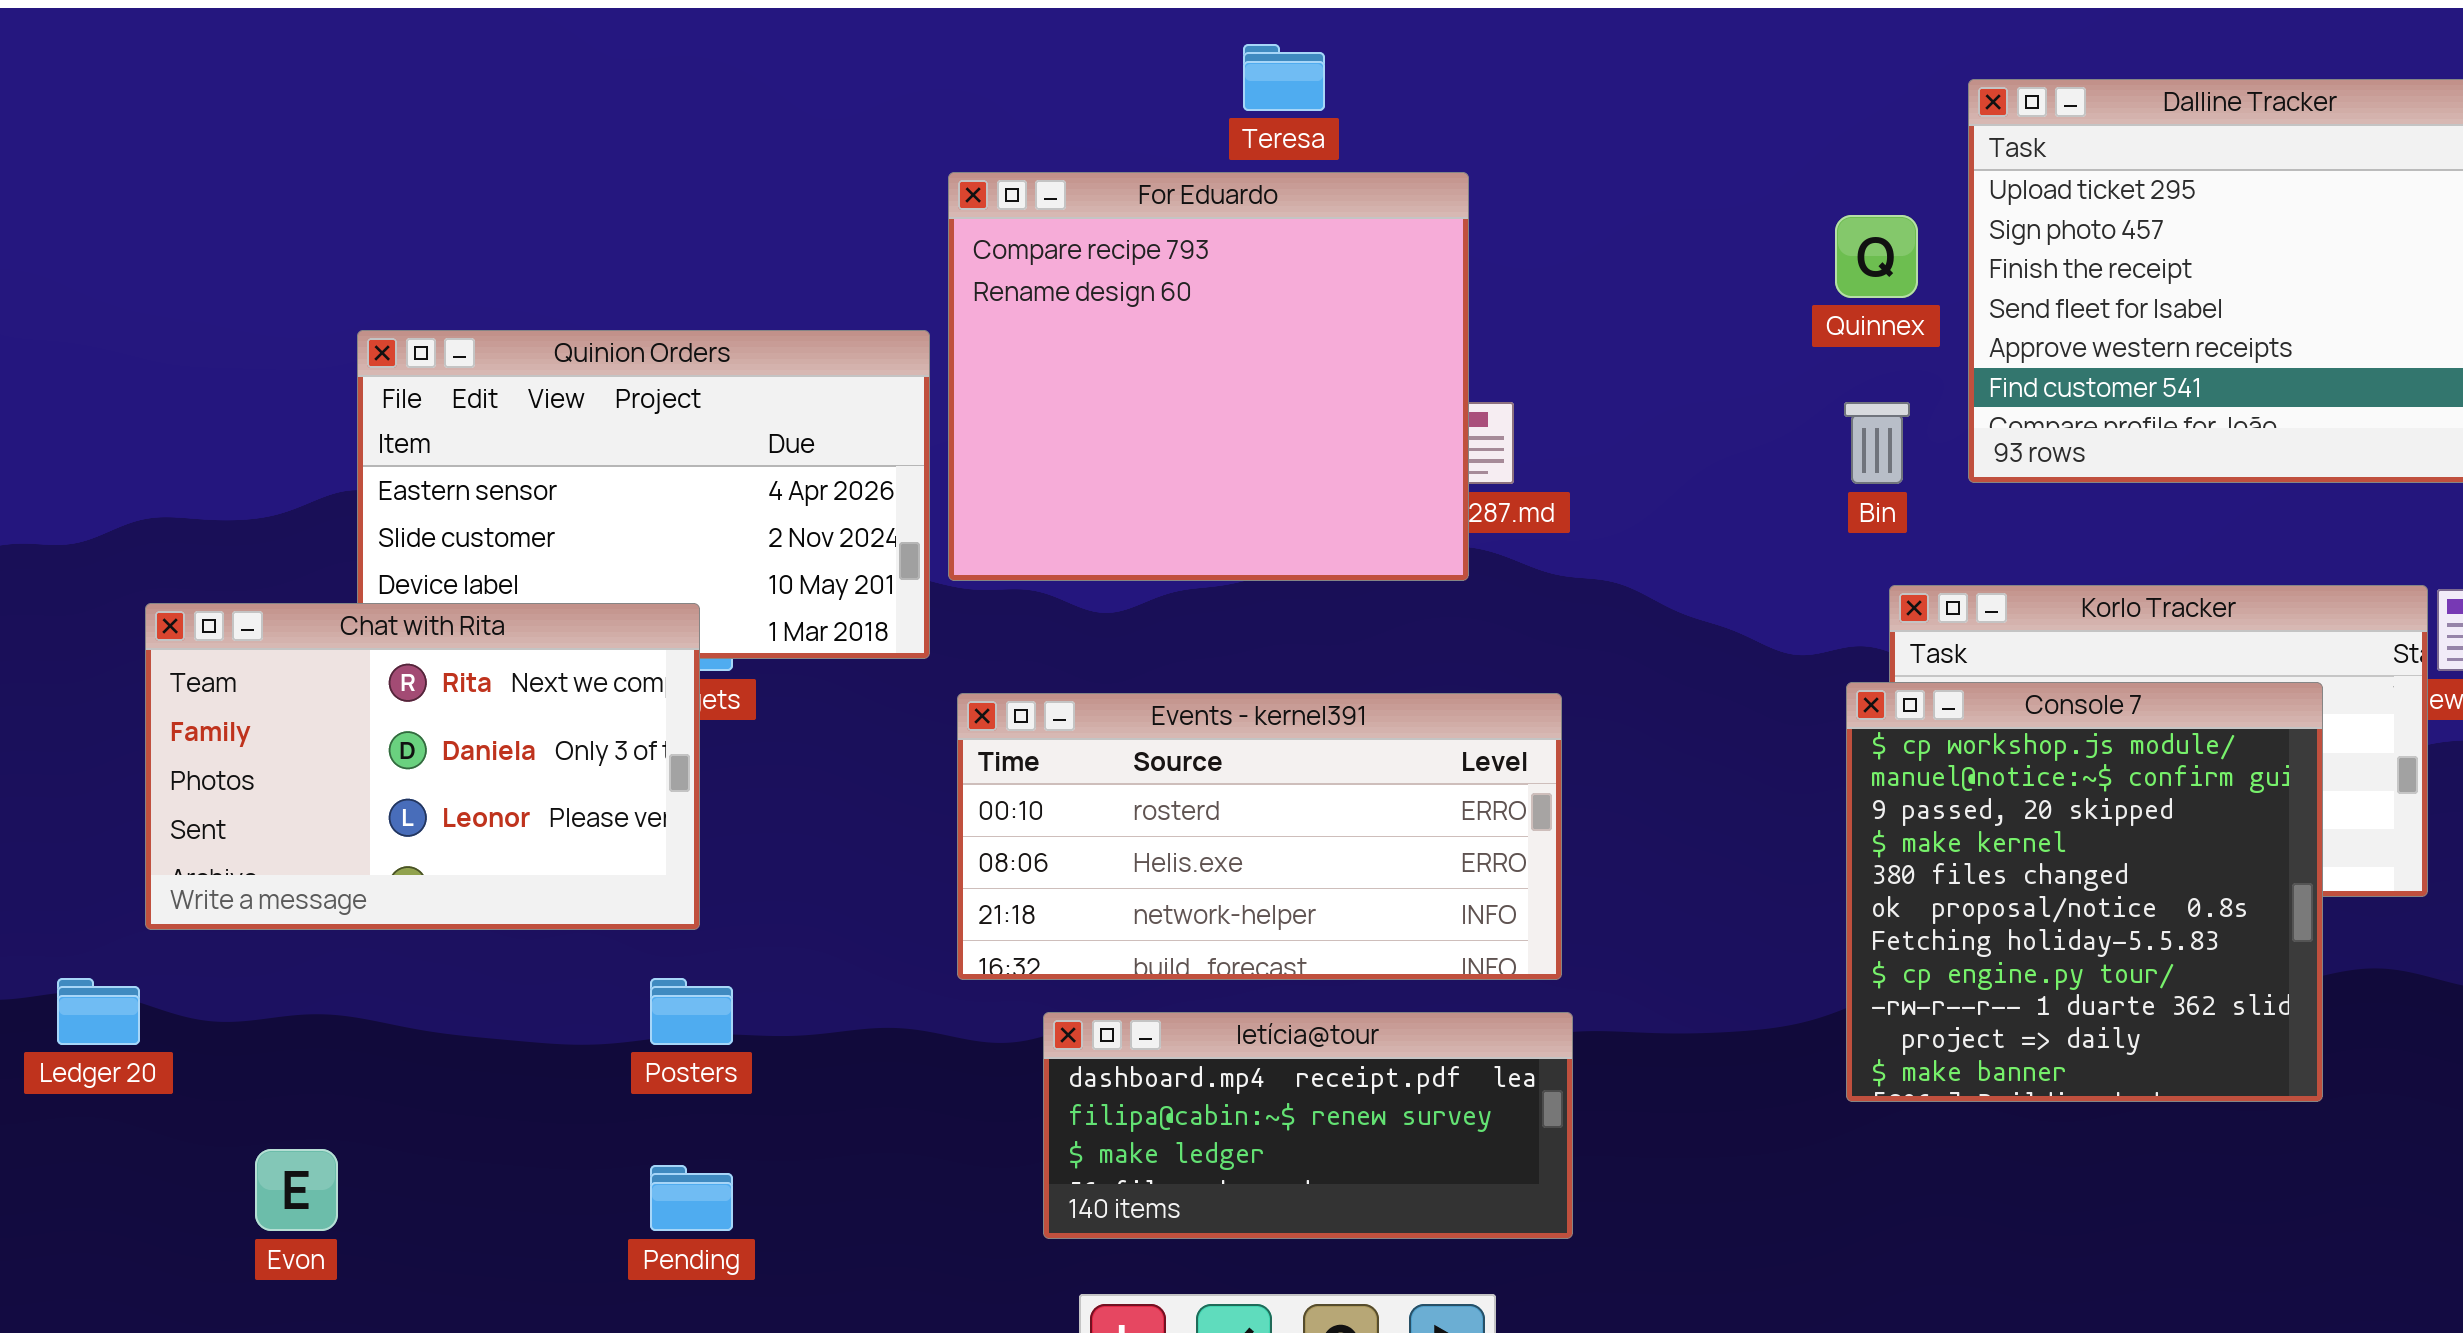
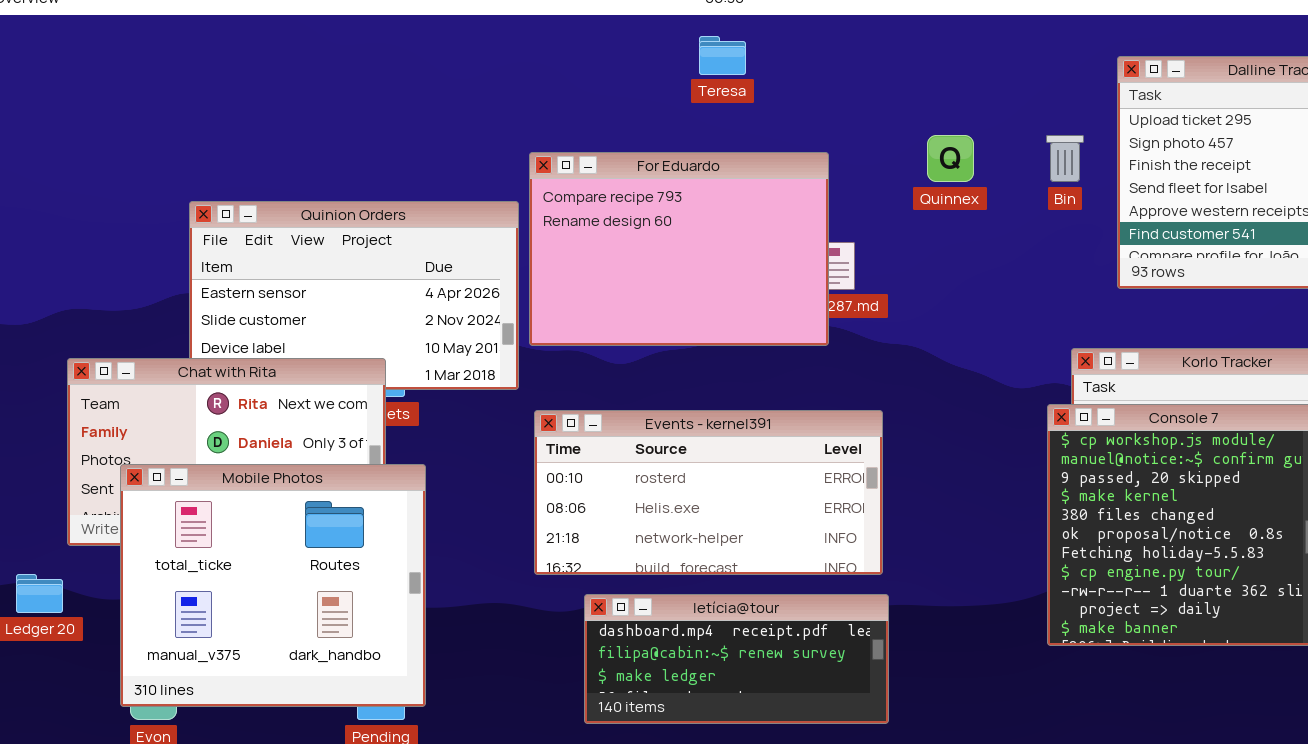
For Eduardo: [948,172,1469,581] -> [529,152,829,346], resized
Quinnex: [1835,215,1918,298] -> [927,135,974,182], moved
Bin: [1844,402,1910,484] -> [1046,135,1084,182], moved
Mobile Photos: none -> [120,464,426,707], opened

